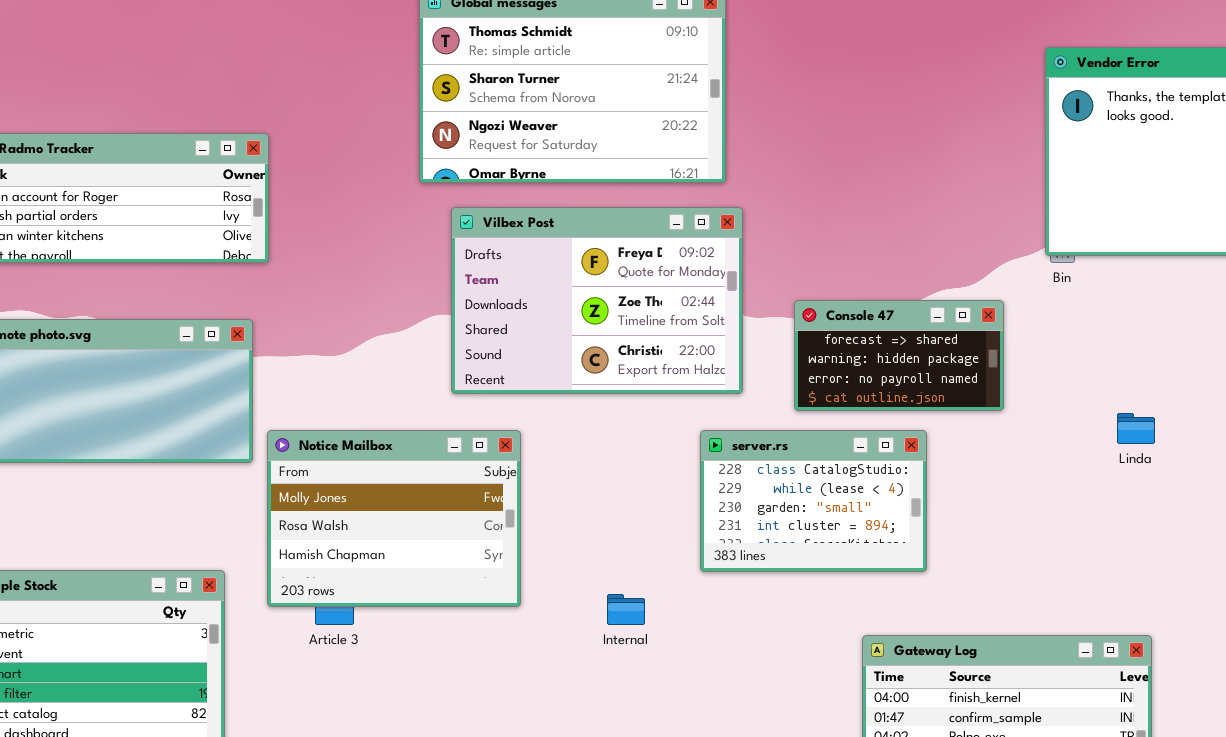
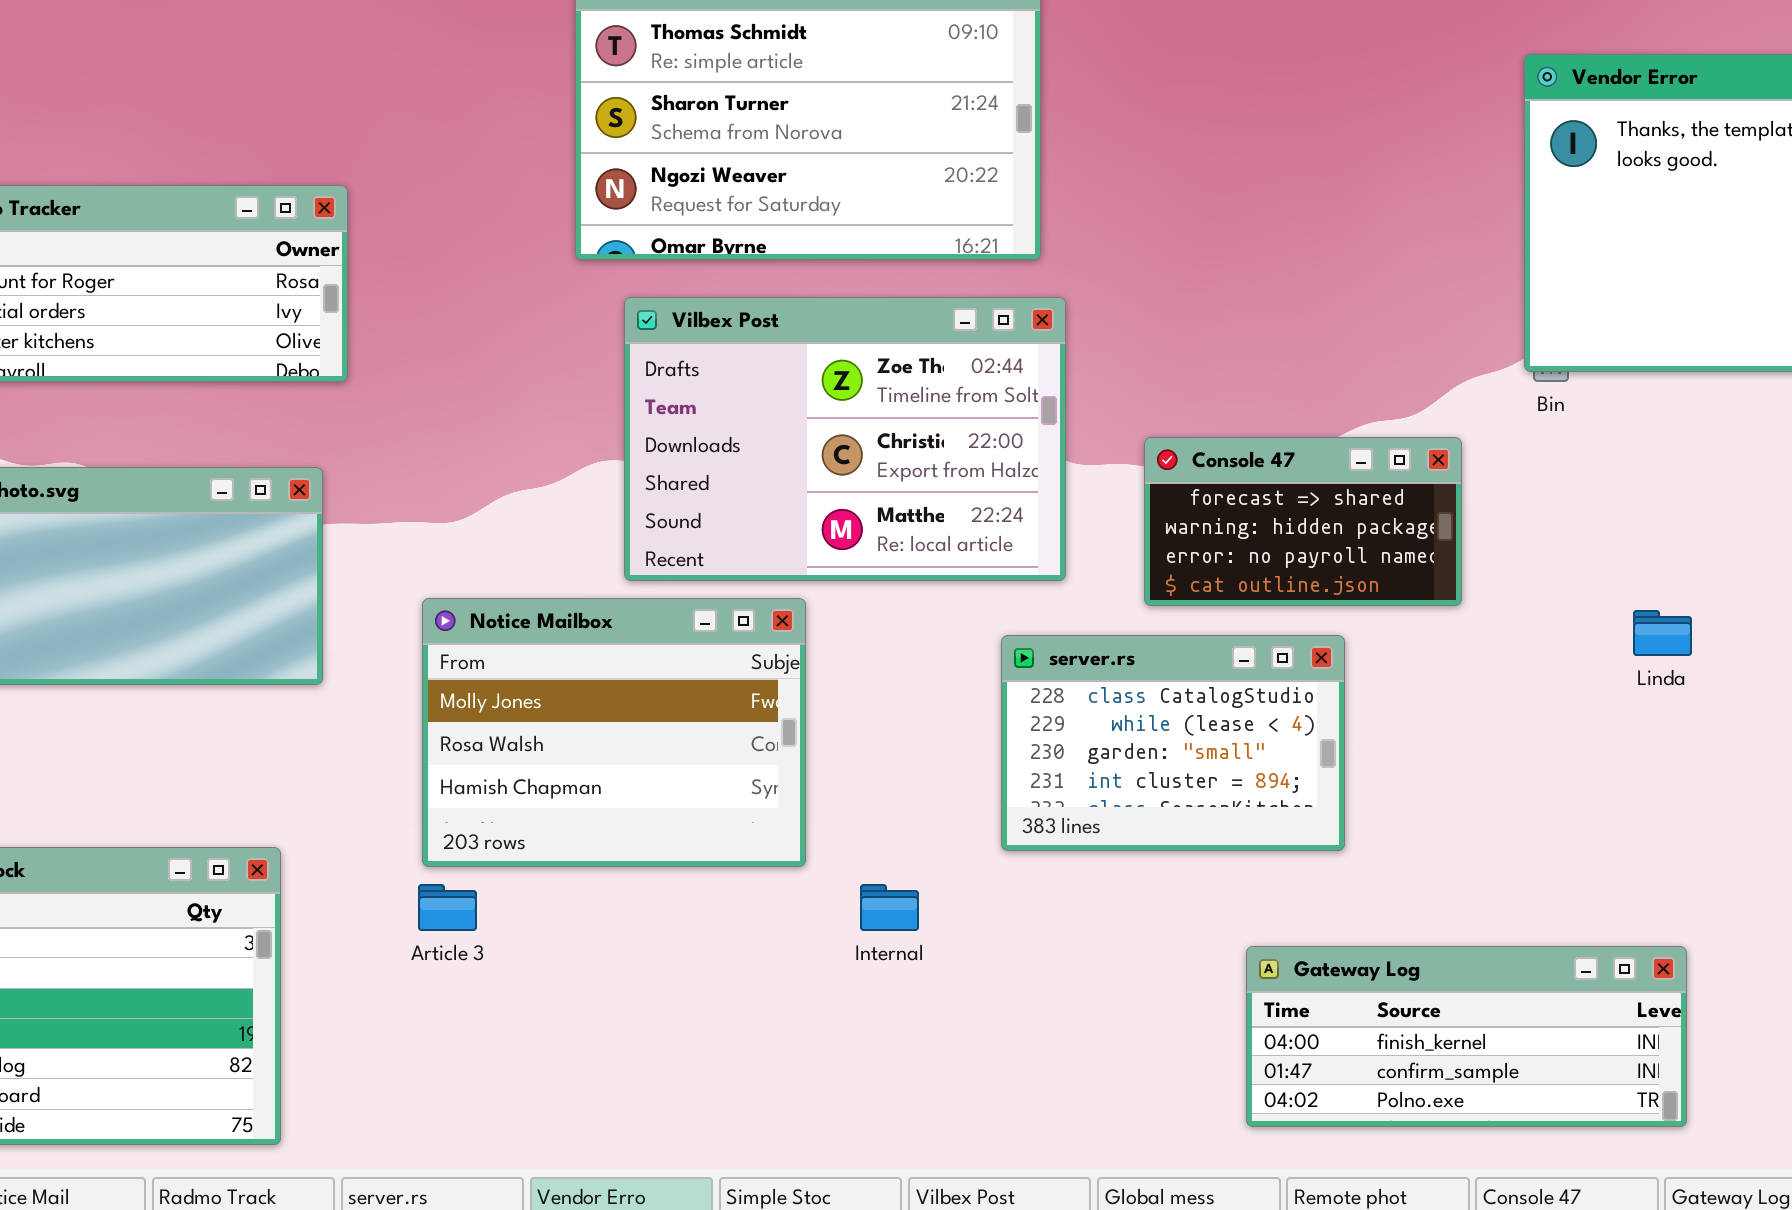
Vilbex Post: [451,207,743,394] -> [624,297,1066,581], scrolled down 1 row
Notice Mailbox: [267,430,521,607] -> [422,598,806,867], moved

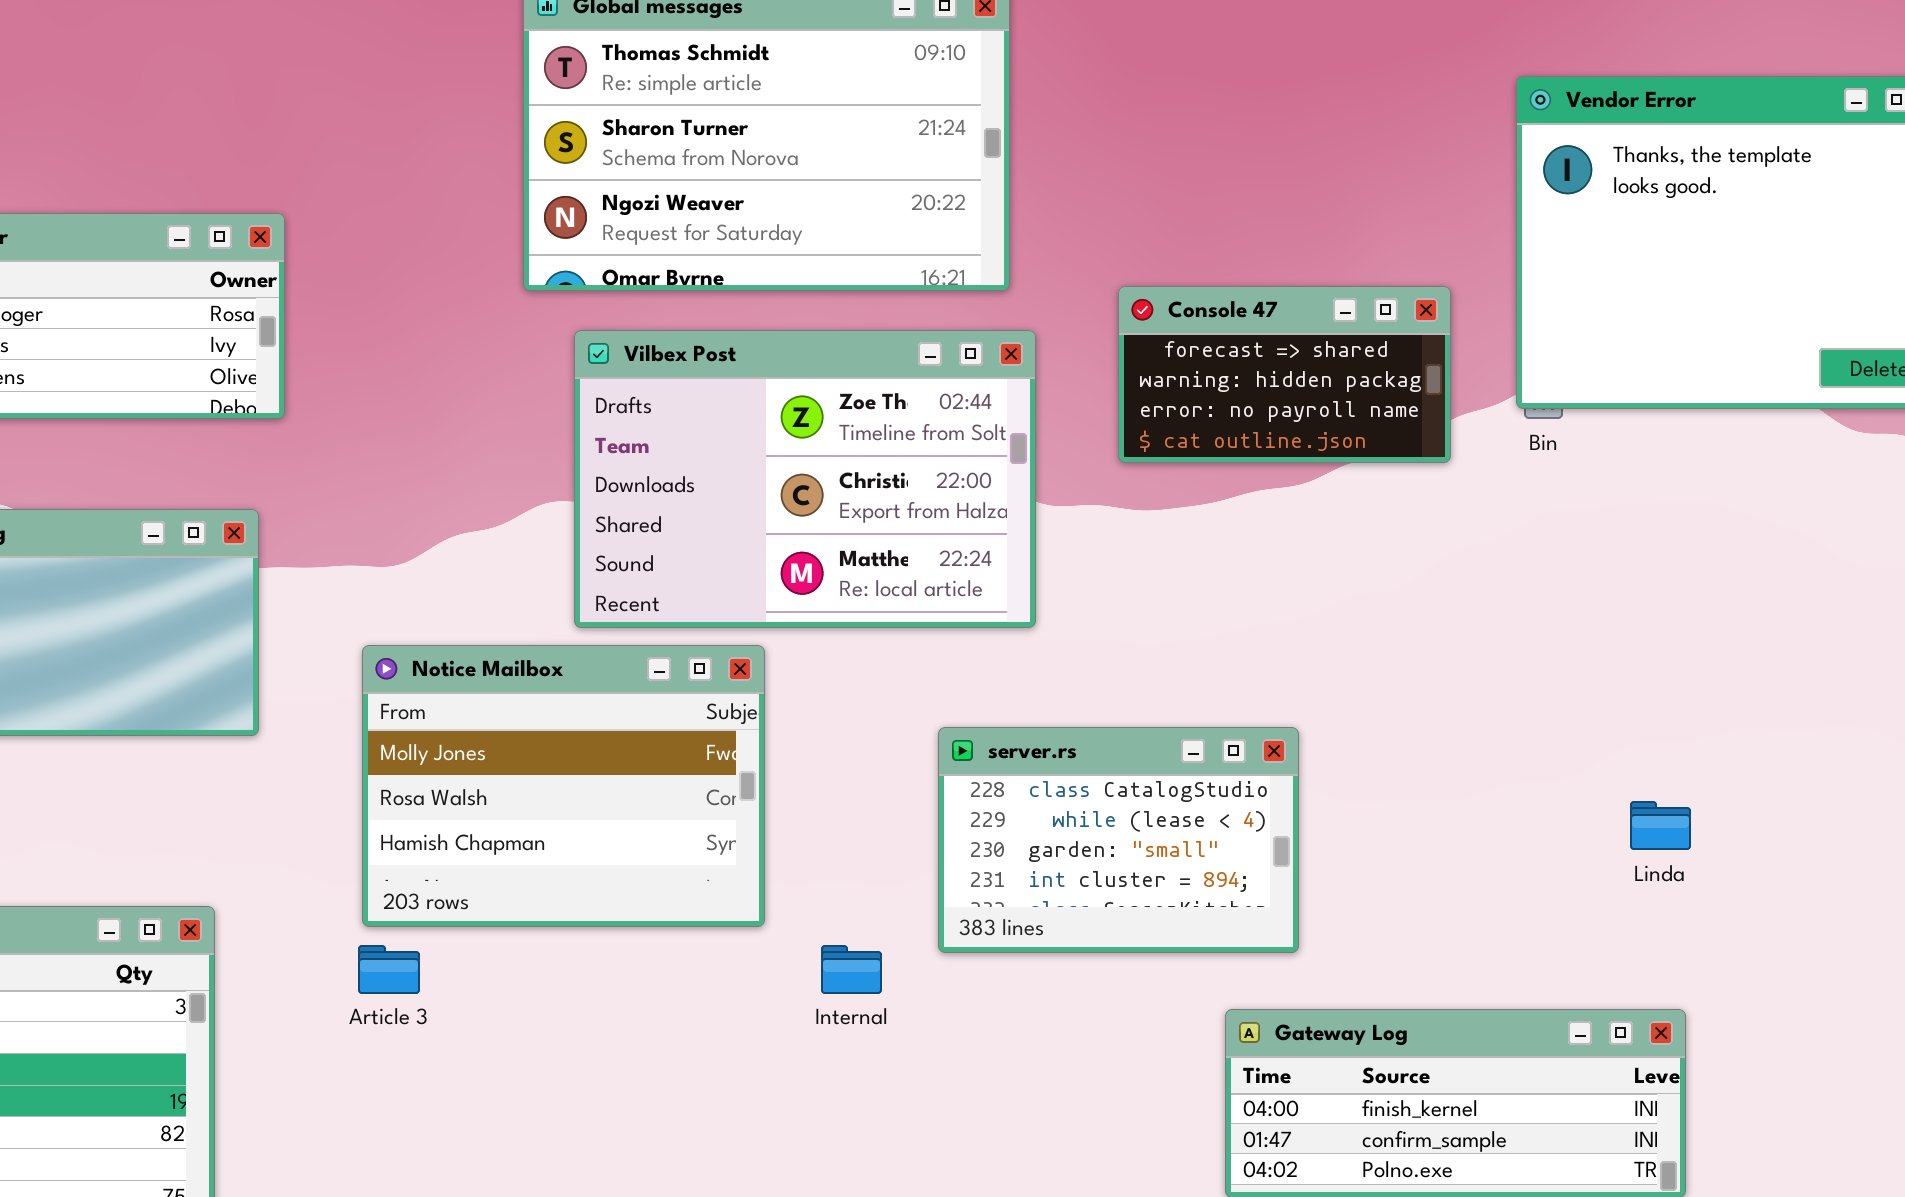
Console 47: [1144,437,1462,606] -> [1118,286,1451,463], moved
Linda: [1633,610,1692,656] -> [1630,801,1691,850], moved
server.rs: [1001,635,1345,851] -> [938,727,1299,953], moved

